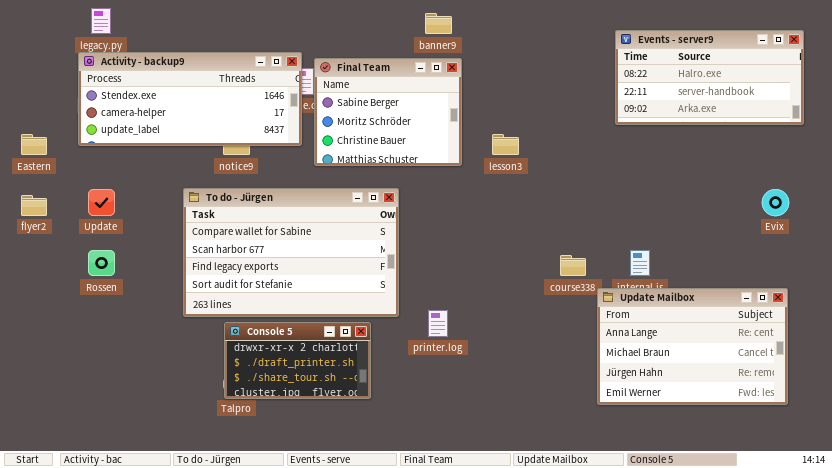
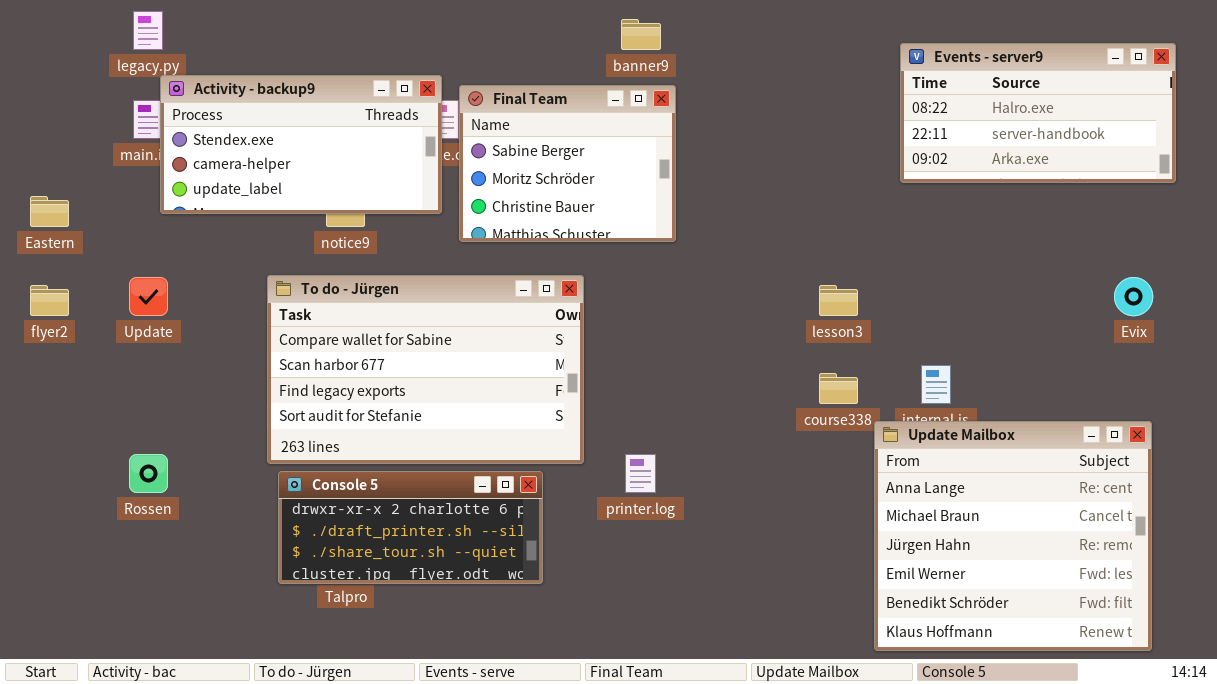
Activity - backup9: [78,52,302,146] -> [160,75,442,214], resized
lesson3: [492,134,519,155] -> [819,285,858,316], moved
Rossen: [88,250,115,276] -> [129,454,168,493], moved
Update Mailbox: [597,288,788,405] -> [874,421,1152,651], resized
Console 5: [224,322,371,399] -> [278,471,543,584], resized

